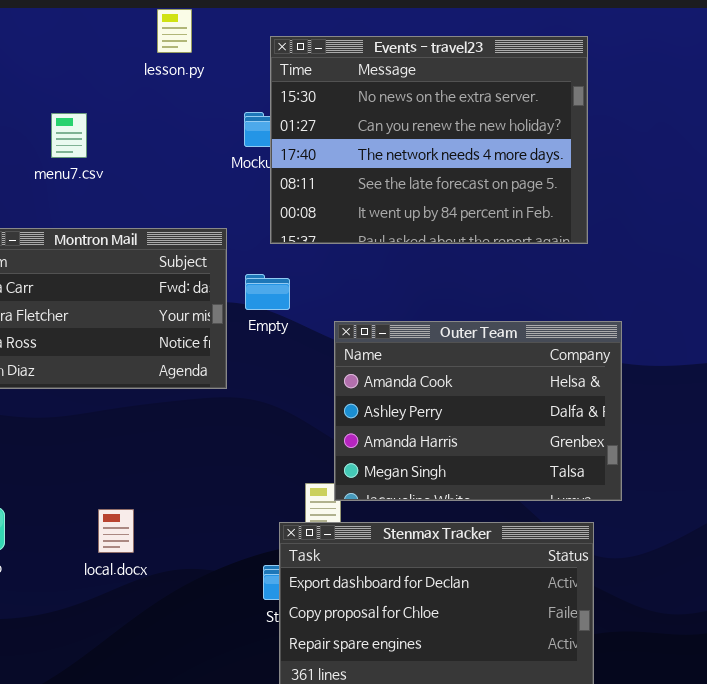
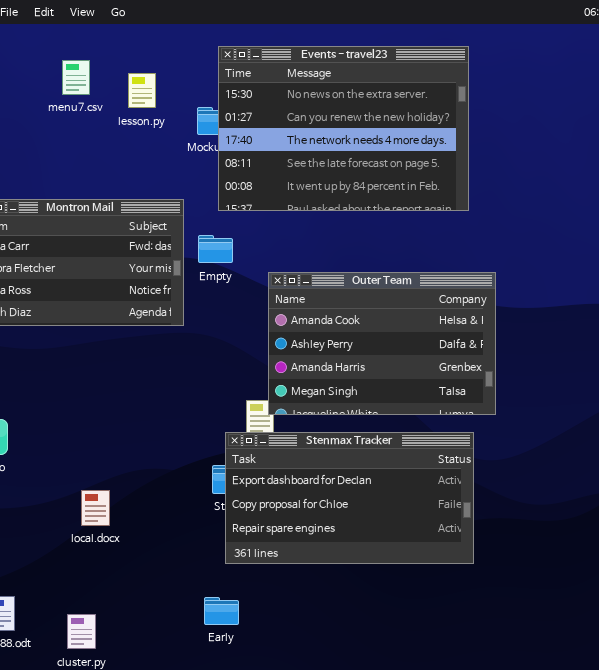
lesson.py: [157,9,192,53] -> [128,73,156,108], moved
menu7.csv: [51,113,87,158] -> [62,60,90,95], moved
local.docx: [98,509,134,553] -> [81,490,110,526], moved

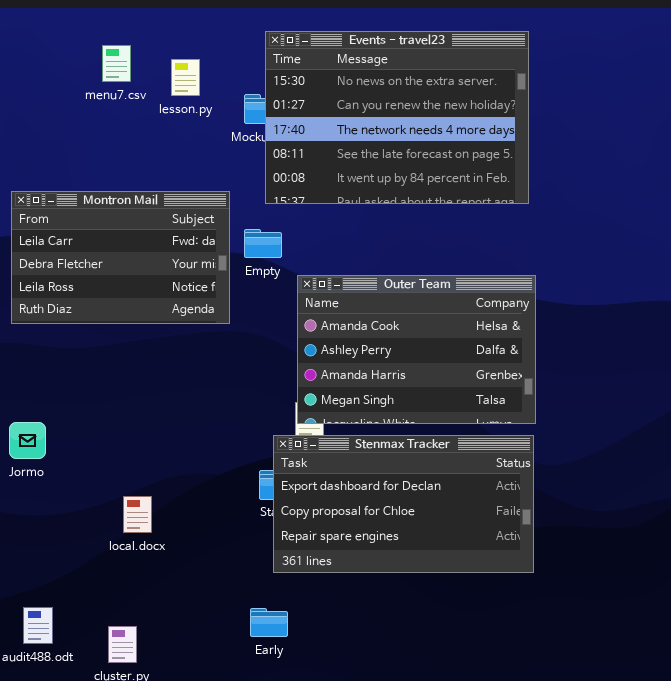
Outer Team: [268,272,496,415] -> [297,275,536,424], moved

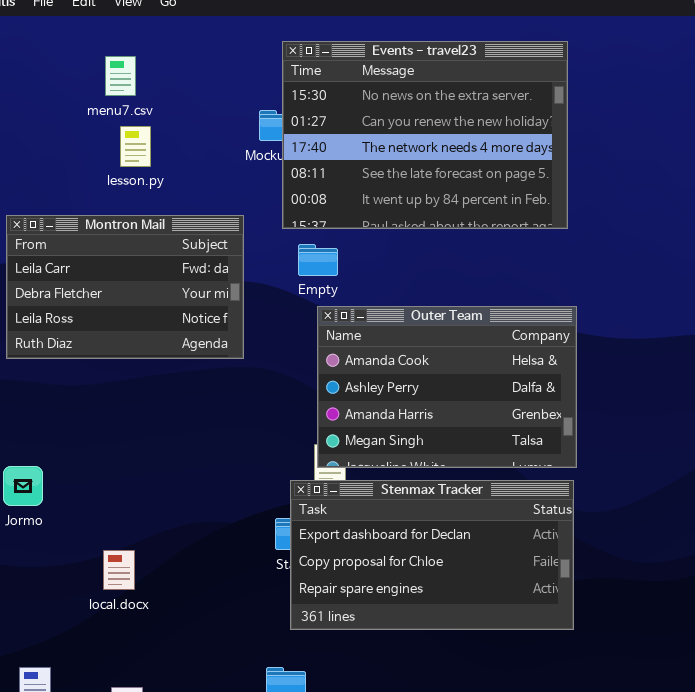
lesson.py: [171,59,200,96] -> [120,126,151,167], moved
Empty: [244,229,282,258] -> [298,244,338,276], moved
local.docx: [123,496,152,533] -> [103,550,135,590], moved

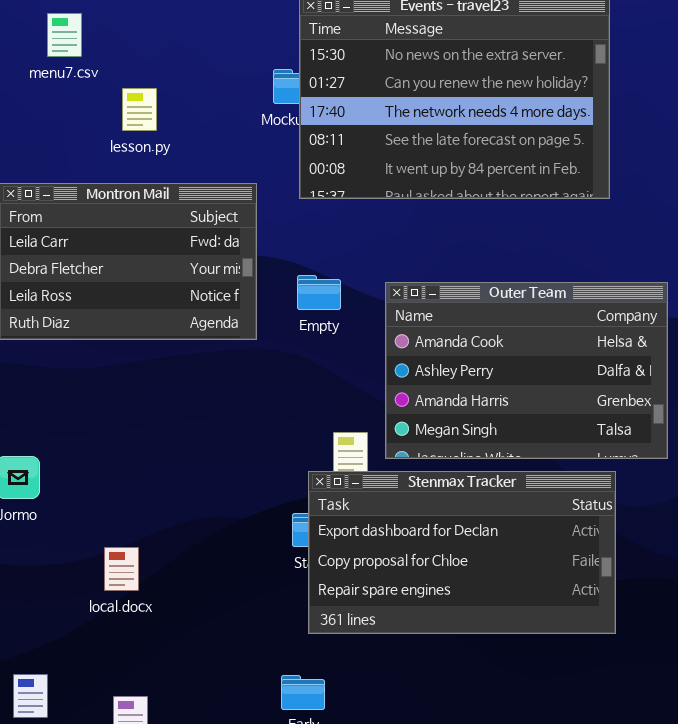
menu7.csv: [105,56,136,96] -> [47,13,82,57], moved
Empty: [298,244,338,276] -> [297,275,341,310], moved
Outer Team: [317,306,577,468] -> [385,282,668,459], moved

